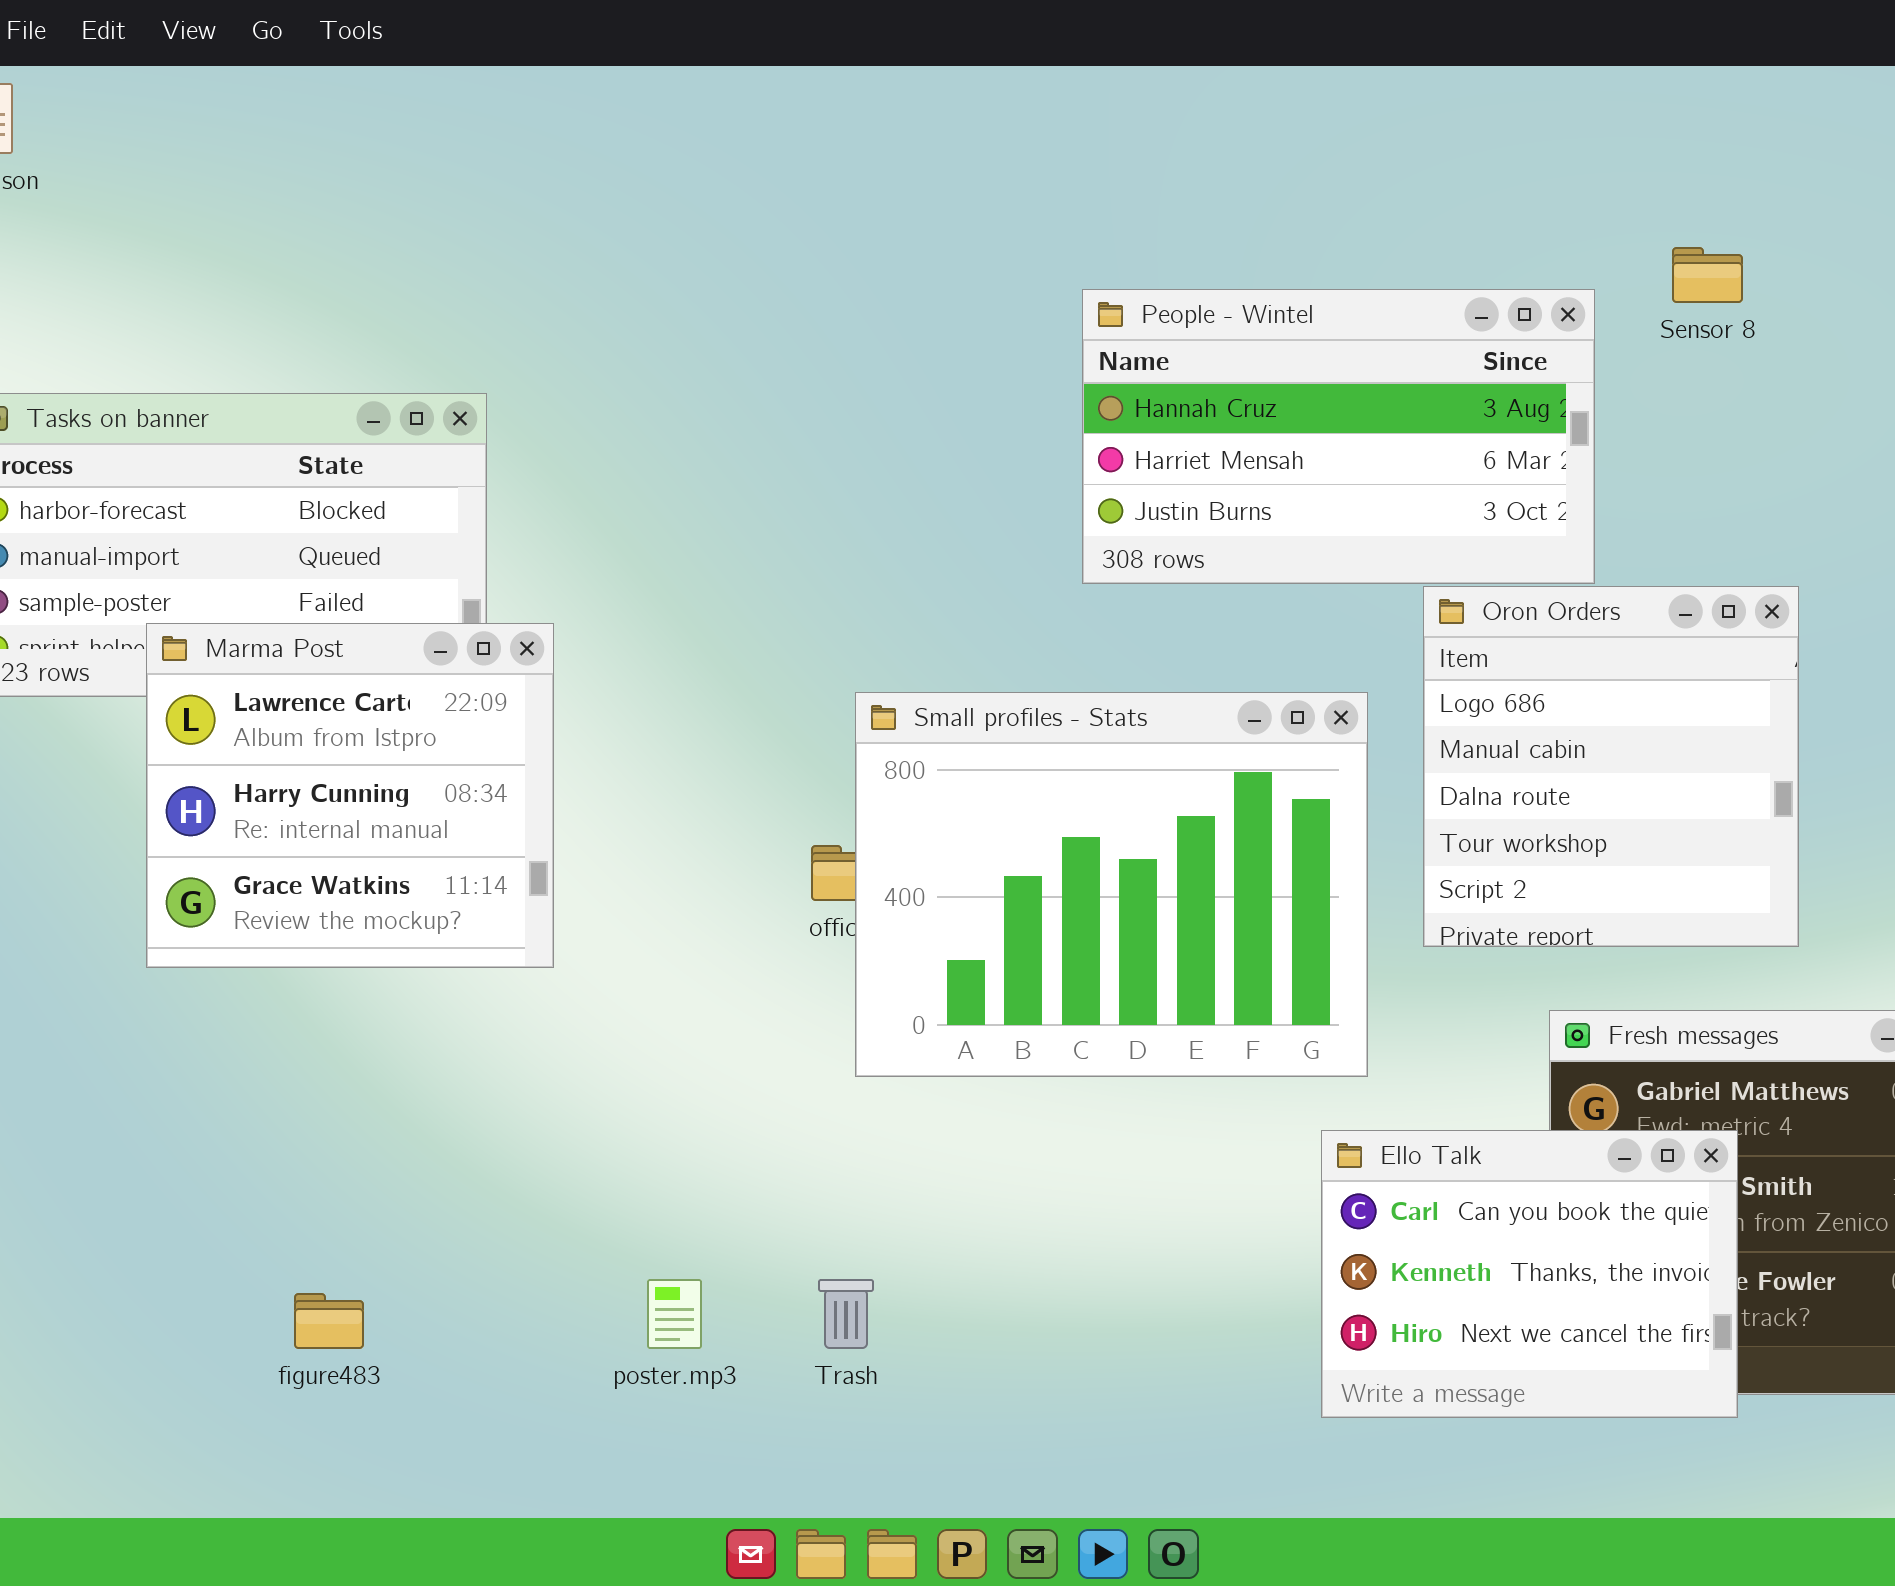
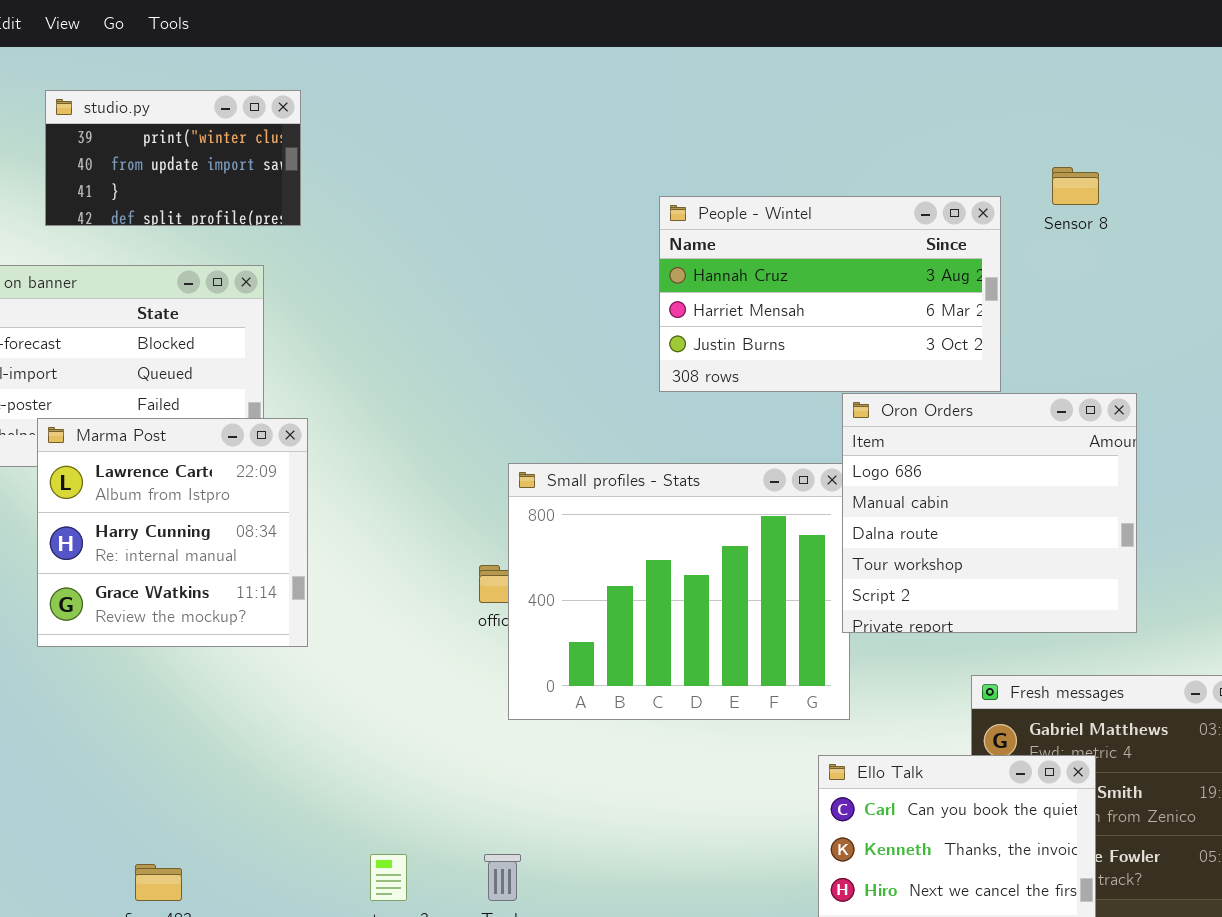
studio.py: none -> [45,90,301,226], opened
Oron Orders: [1423,586,1799,947] -> [842,393,1137,633], resized

